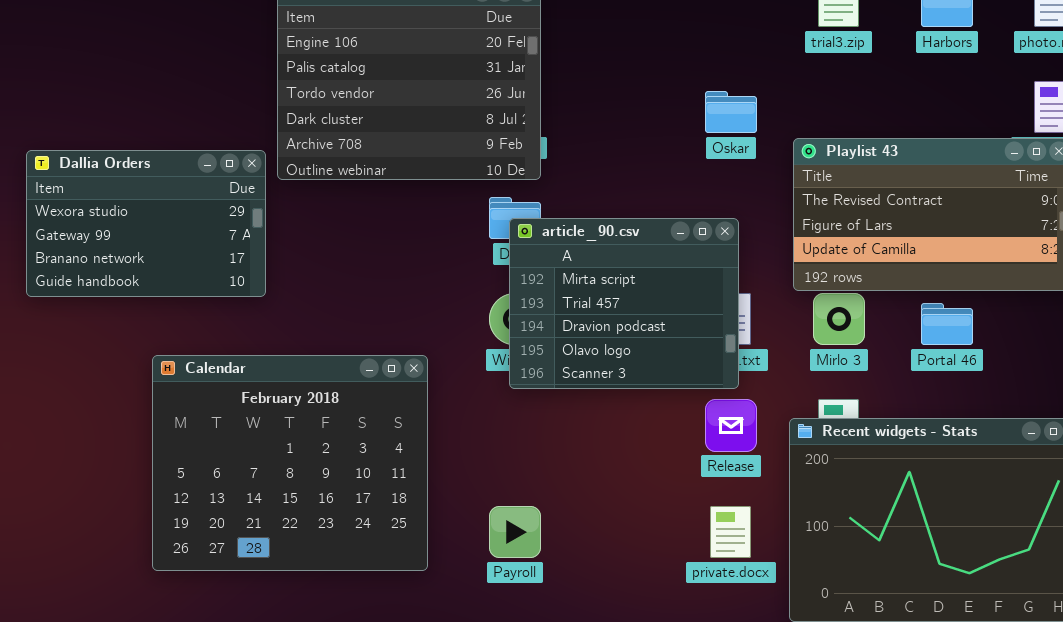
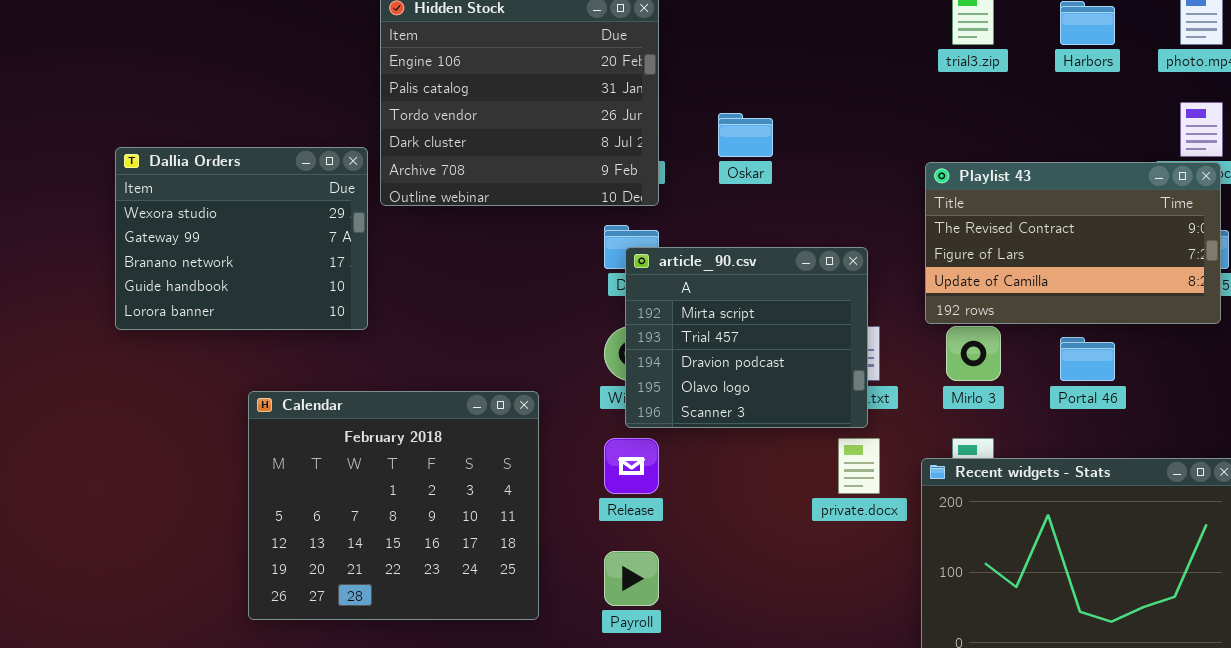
Oskar: [705,91,757,133] -> [718,113,773,157], moved
Dallia Orders: [26,150,266,297] -> [115,147,368,330], resized
Release: [705,399,757,452] -> [604,438,659,494], moved
private.docx: [710,506,751,558] -> [838,438,880,494], moved

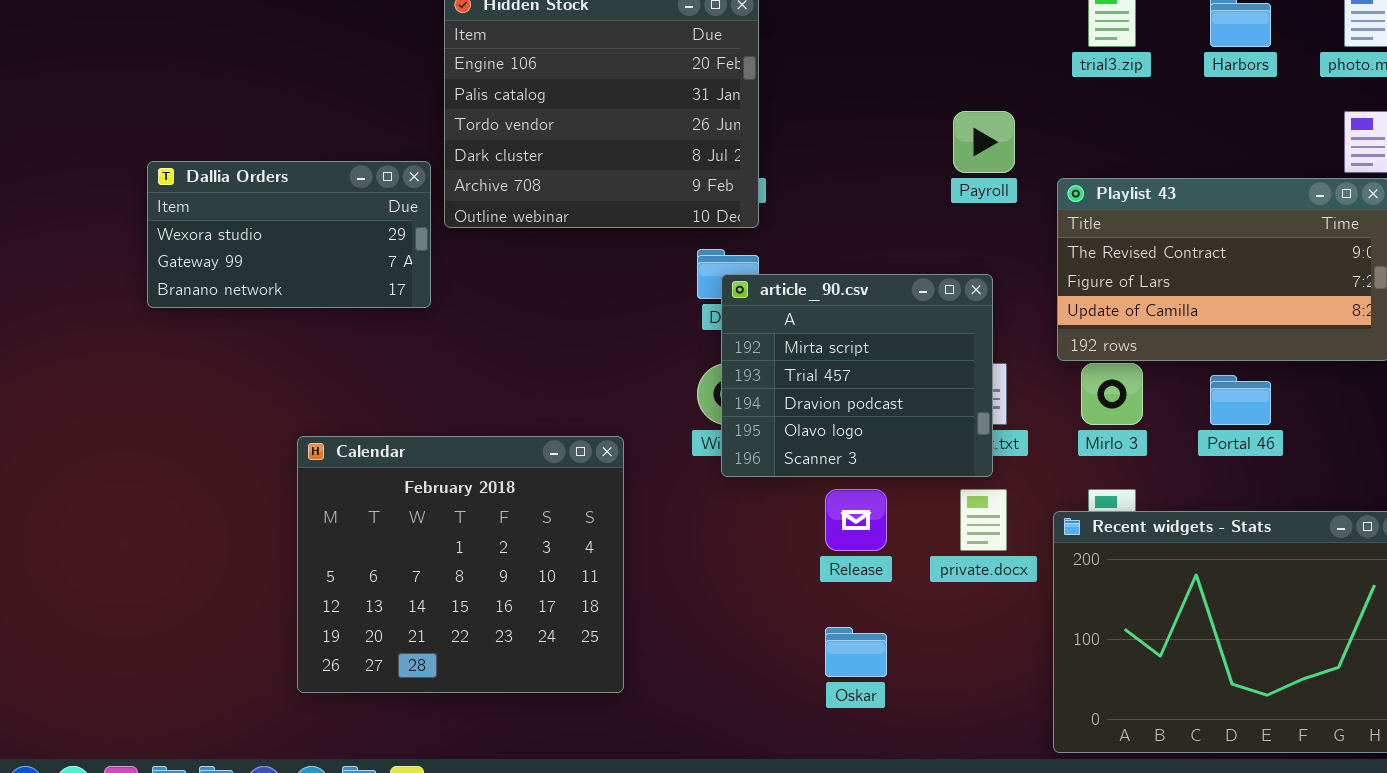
Oskar: [718,113,773,157] -> [825,627,887,677], moved
Dallia Orders: [115,147,368,330] -> [147,161,431,308], resized
Release: [604,438,659,494] -> [825,489,887,551], moved
Payroll: [604,551,659,606] -> [953,111,1015,173], moved

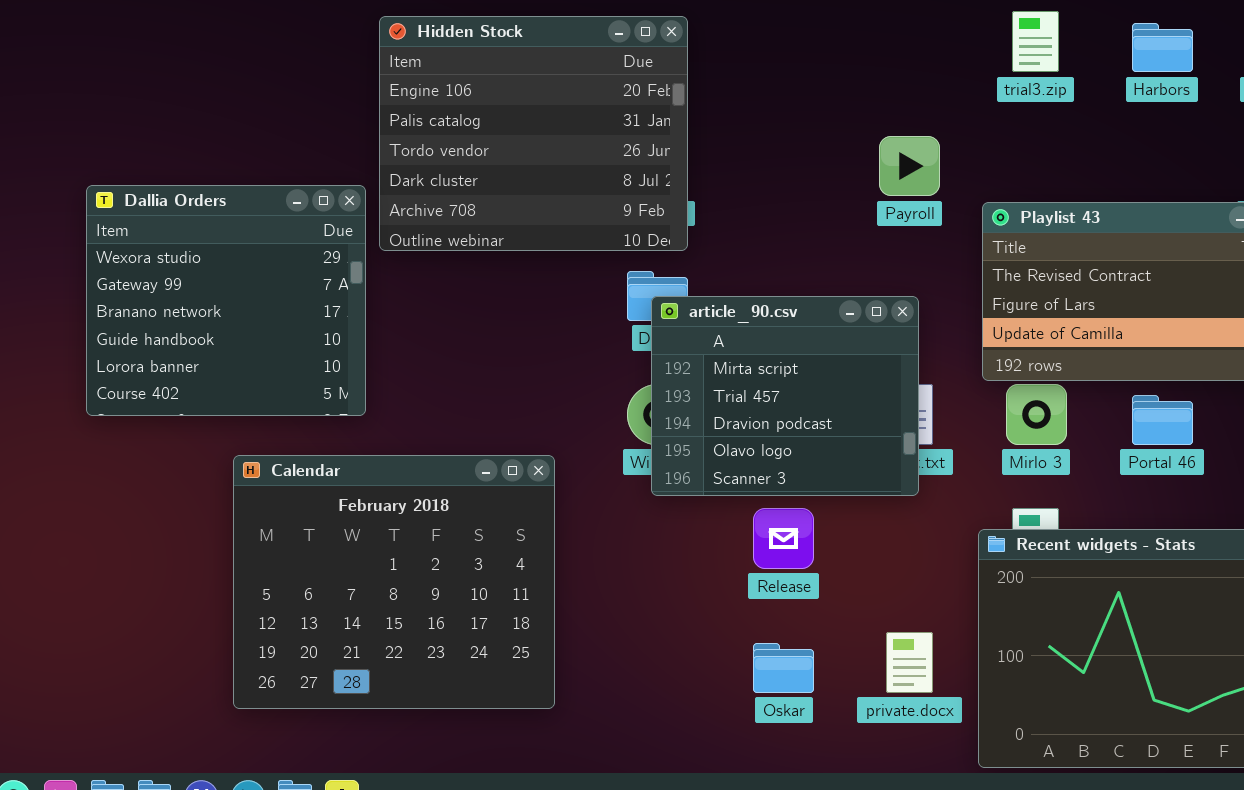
Dallia Orders: [147,161,431,308] -> [86,185,366,416], resized
private.docx: [960,489,1007,551] -> [886,632,933,693], moved

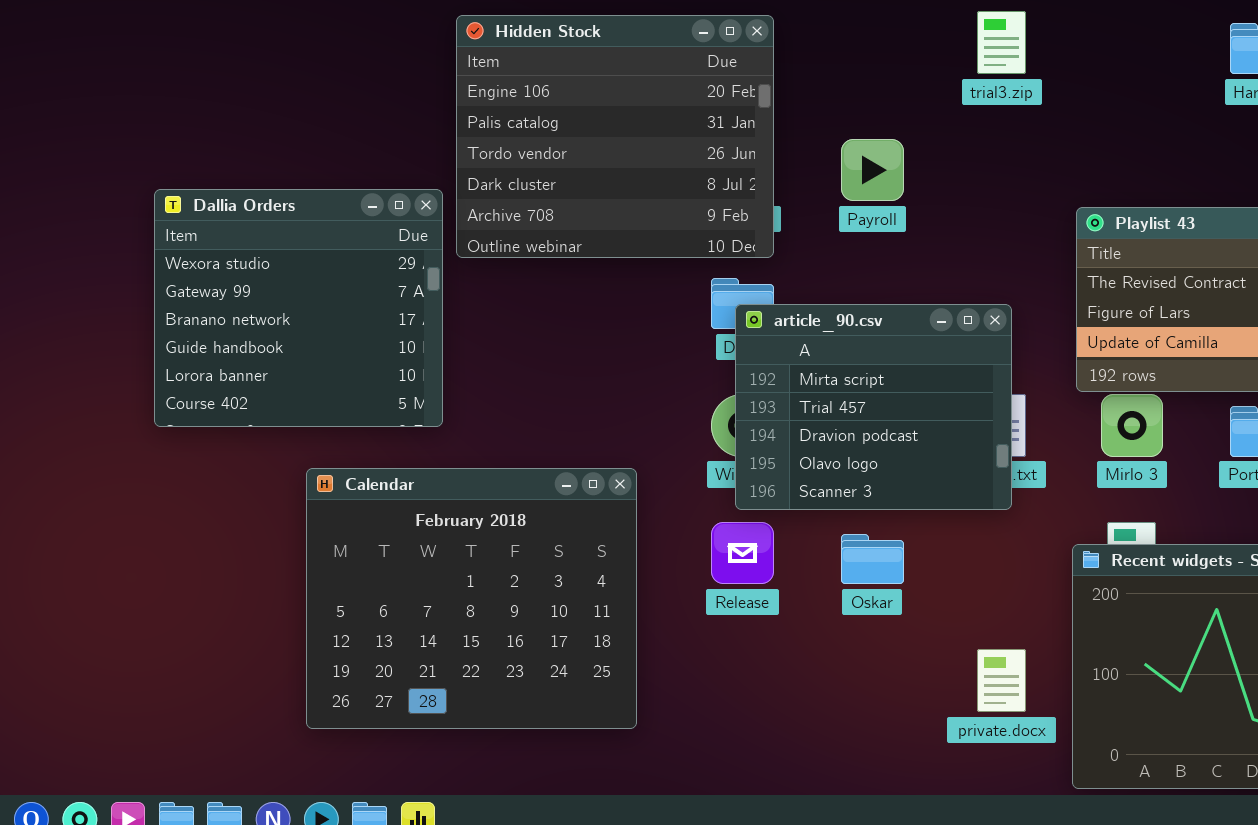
trial3.zip: [1012,11,1059,72] -> [977,11,1026,74], moved
Payroll: [879,136,940,196] -> [841,139,904,201], moved
Release: [753,508,814,569] -> [711,522,774,584], moved
Oskar: [753,643,814,693] -> [841,534,904,584], moved

